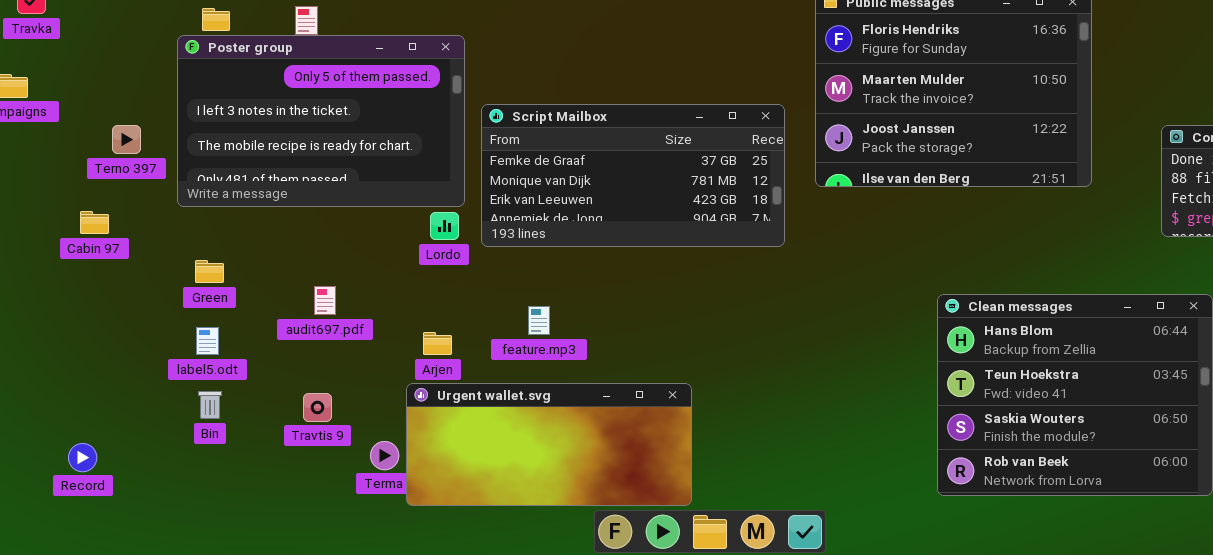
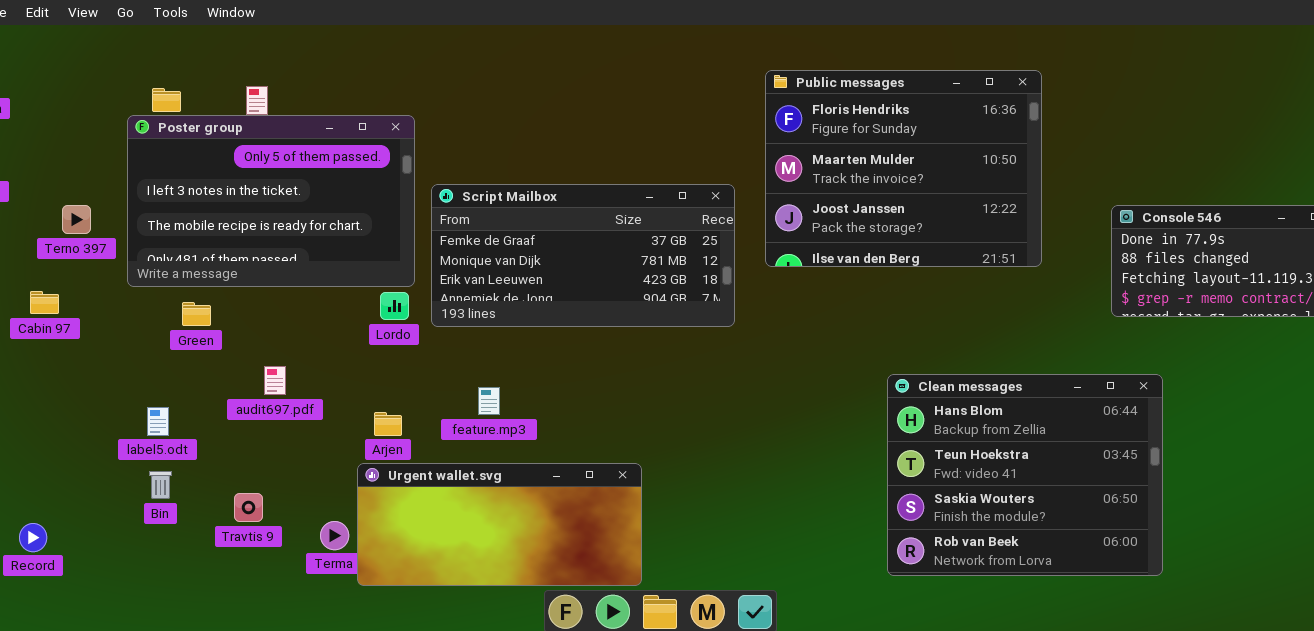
Green: [195,260,224,283] -> [182,302,211,326], moved
Travtis 9: [303,393,332,422] -> [234,493,263,522], moved

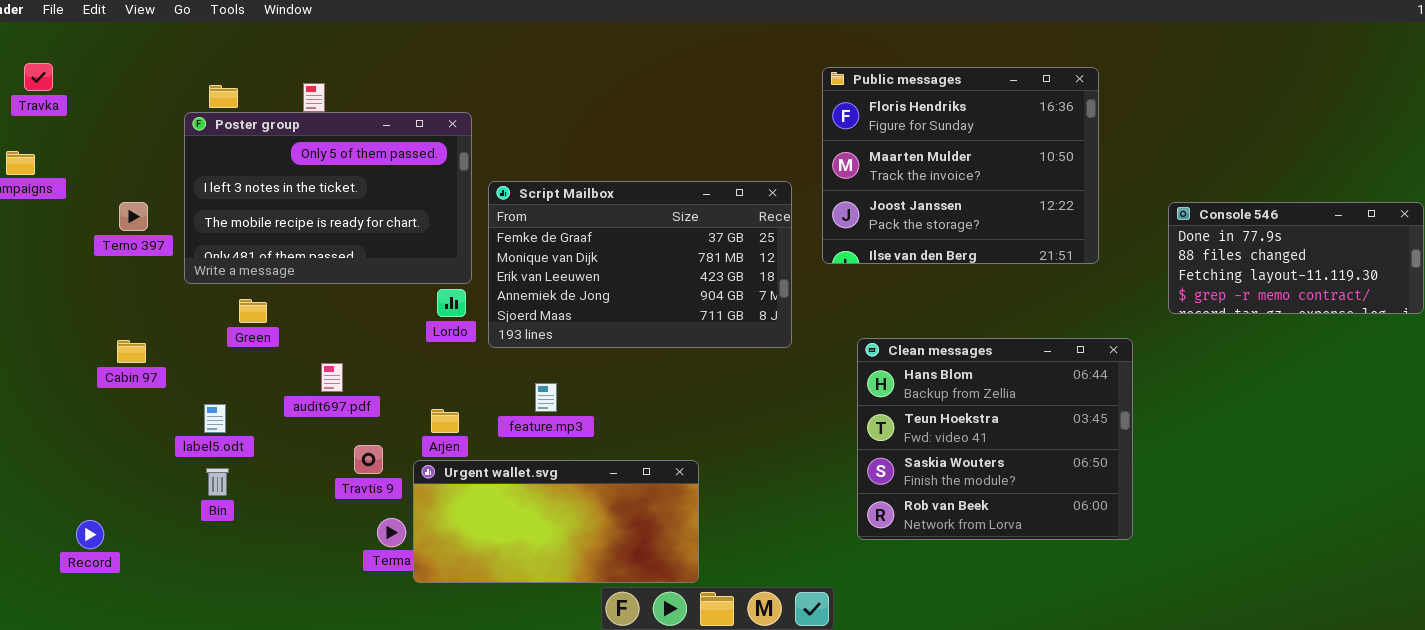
Script Mailbox: [431,184,735,327] -> [488,181,792,348], resized
Cabin 97: [30,291,59,314] -> [117,340,146,363], moved
Clean messages: [887,374,1163,576] -> [857,338,1133,540], moved
Travtis 9: [234,493,263,522] -> [354,445,383,474], moved

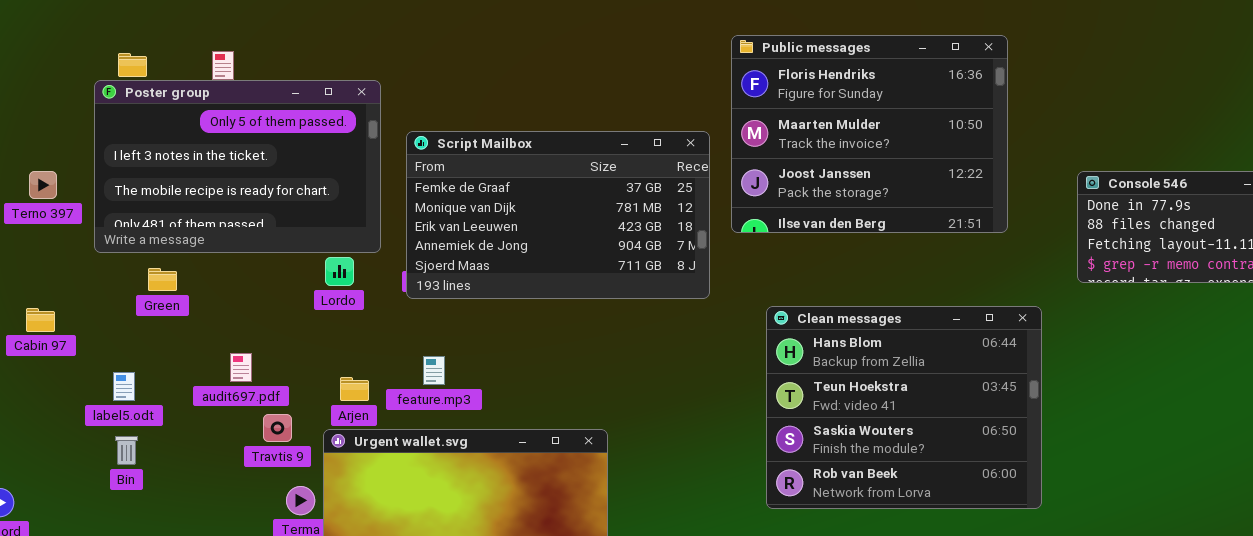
Script Mailbox: [488,181,792,348] -> [406,131,710,299], moved
Lordo: [437,289,466,317] -> [325,257,354,286], moved
audit697.pdf: [321,363,343,392] -> [230,353,252,382], moved
feature.mp3: [535,383,557,412] -> [423,356,445,385], moved

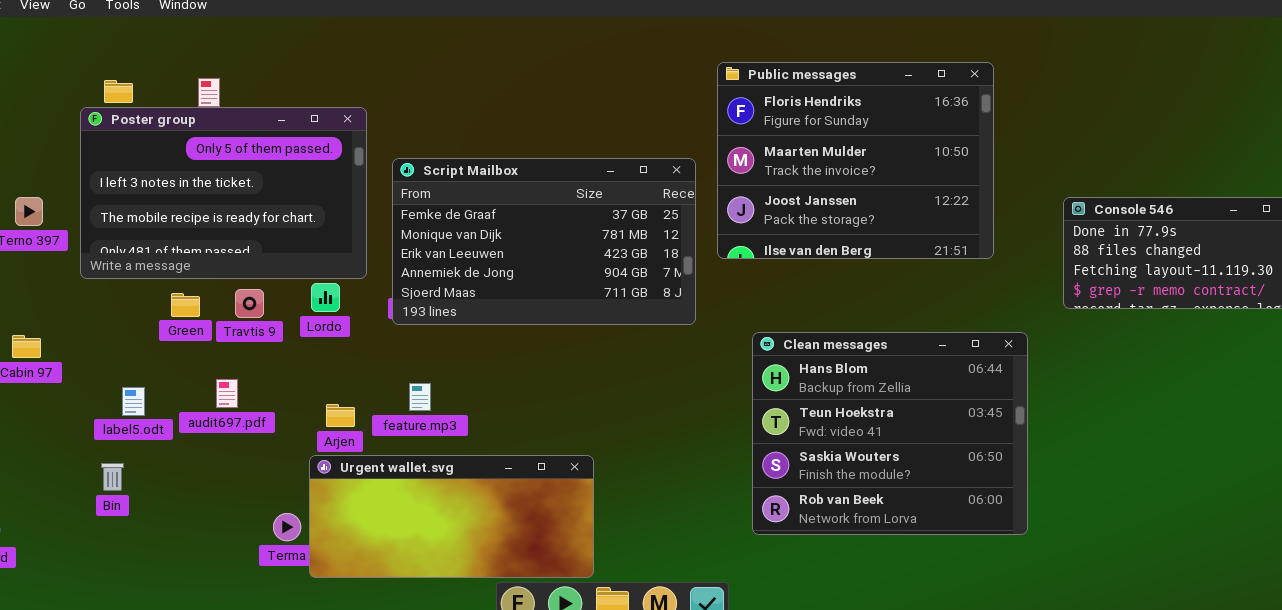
Green: [148,268,177,291] -> [171,293,200,317], moved
label5.odt: [113,372,135,401] -> [122,387,145,416], moved
Travtis 9: [263,414,292,442] -> [235,289,264,318], moved

